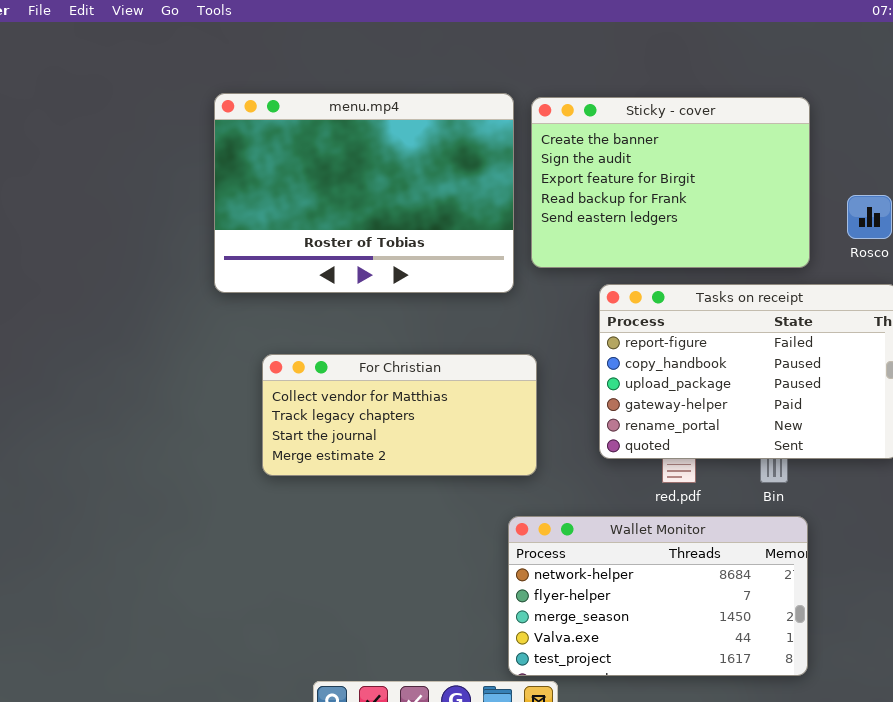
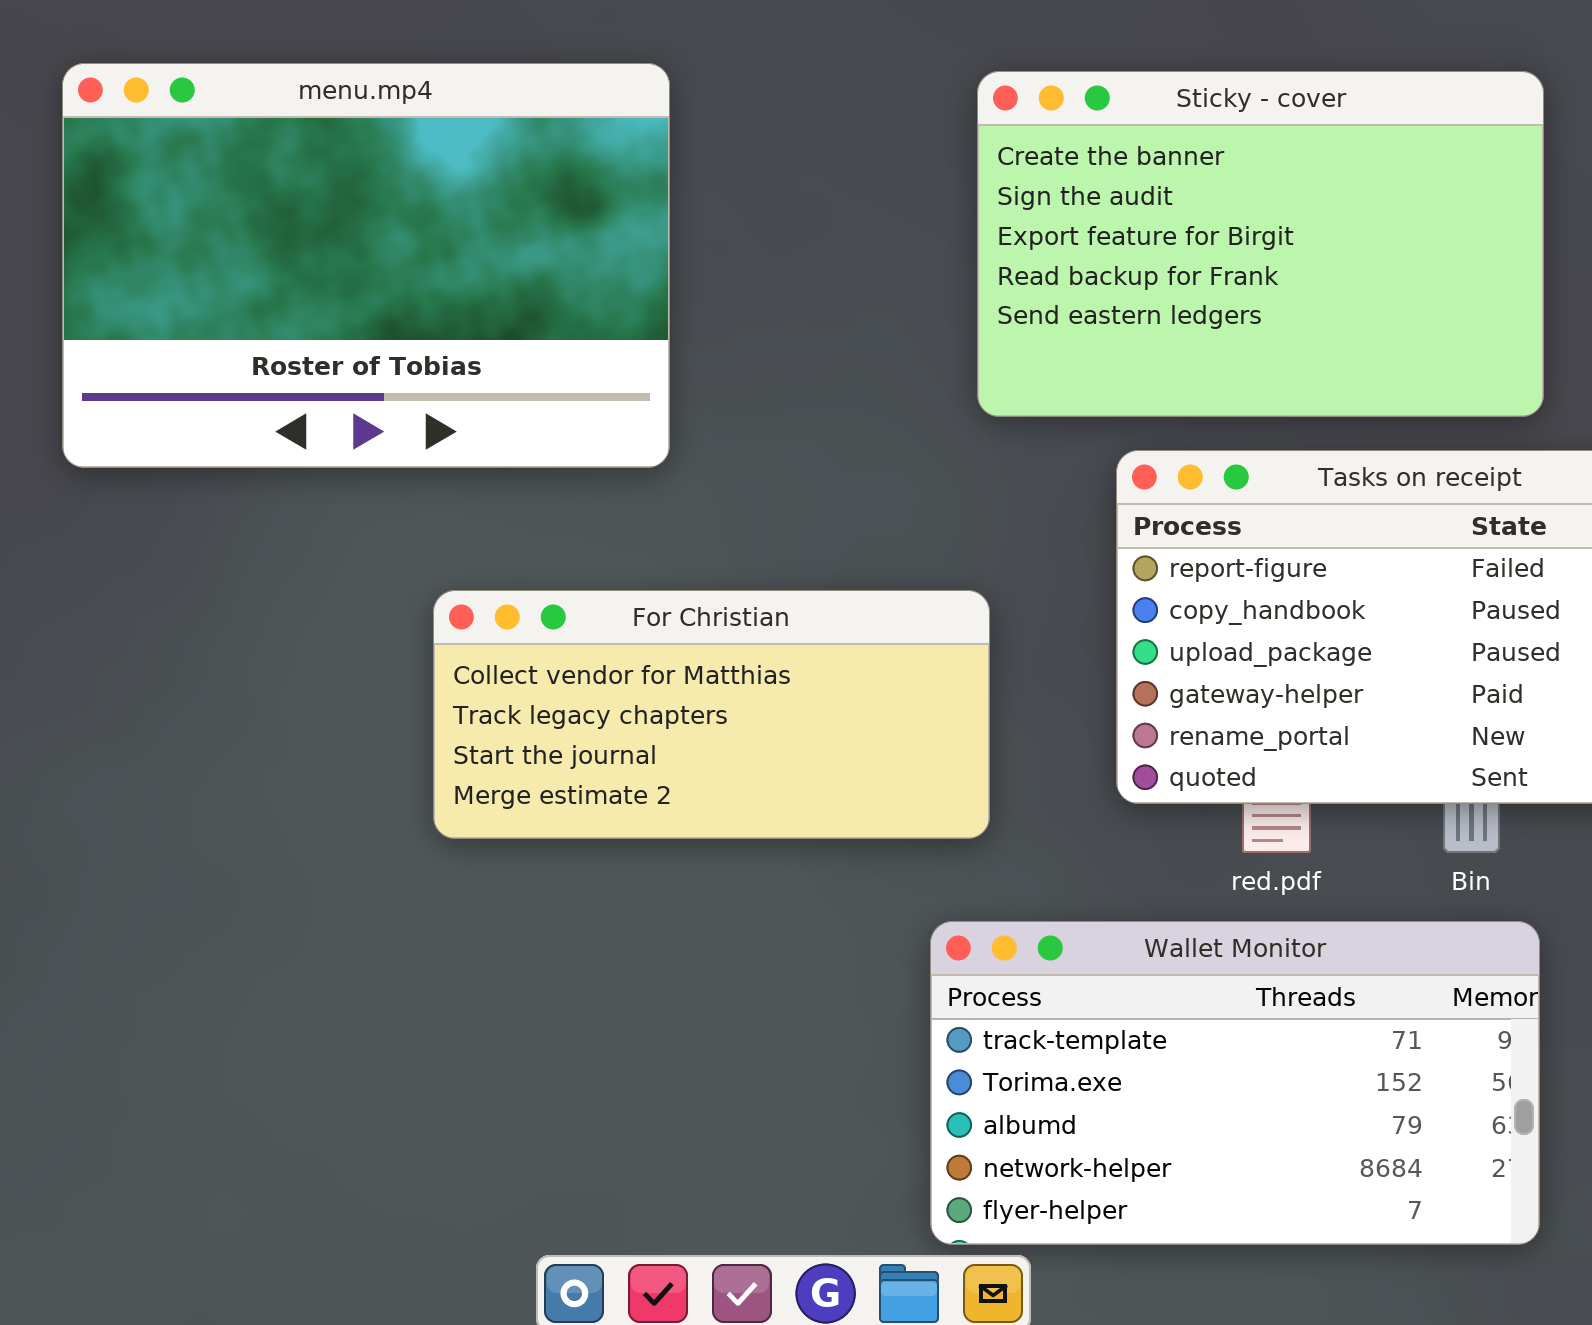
menu.mp4: [214,93,514,293] -> [62,63,670,468], moved
Wallet Monitor: [508,516,808,676] -> [930,921,1540,1245], scrolled up 3 rows

